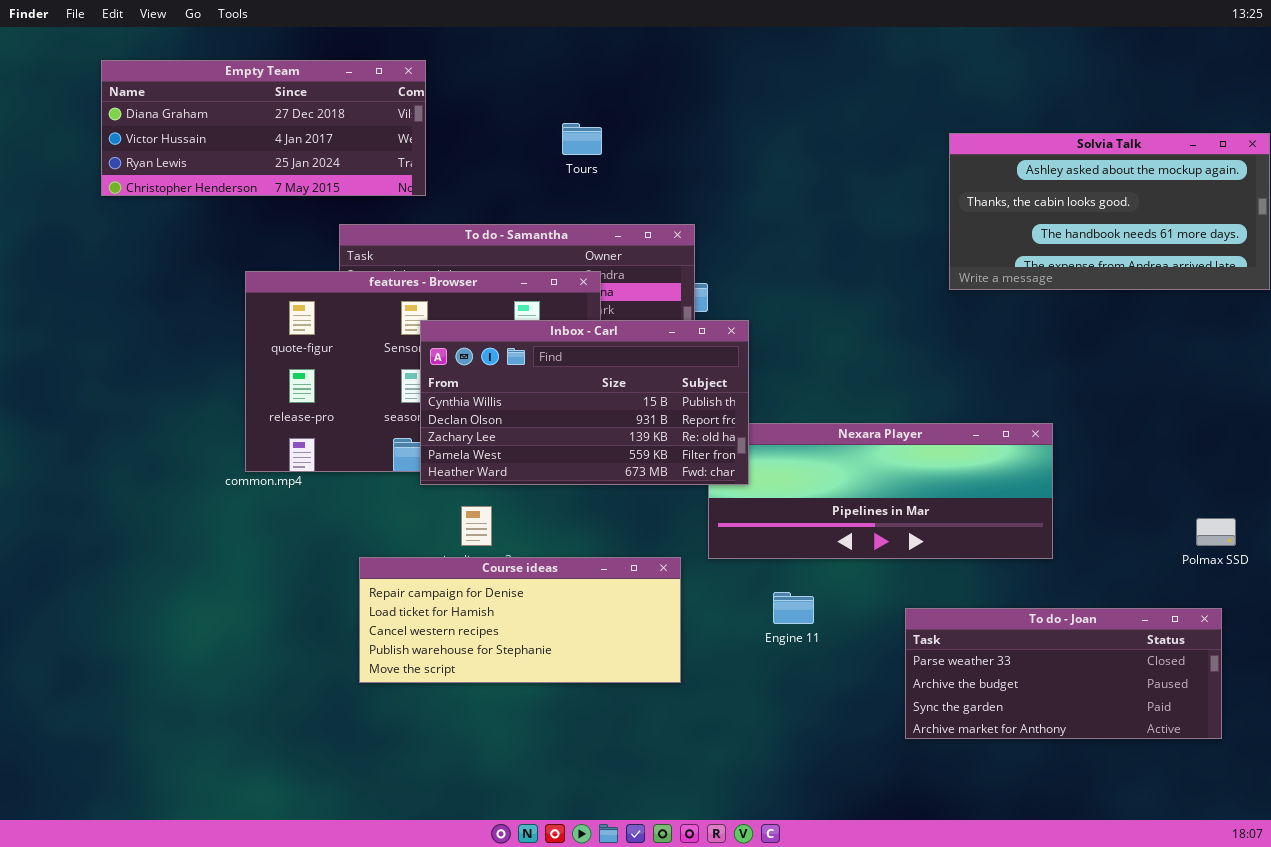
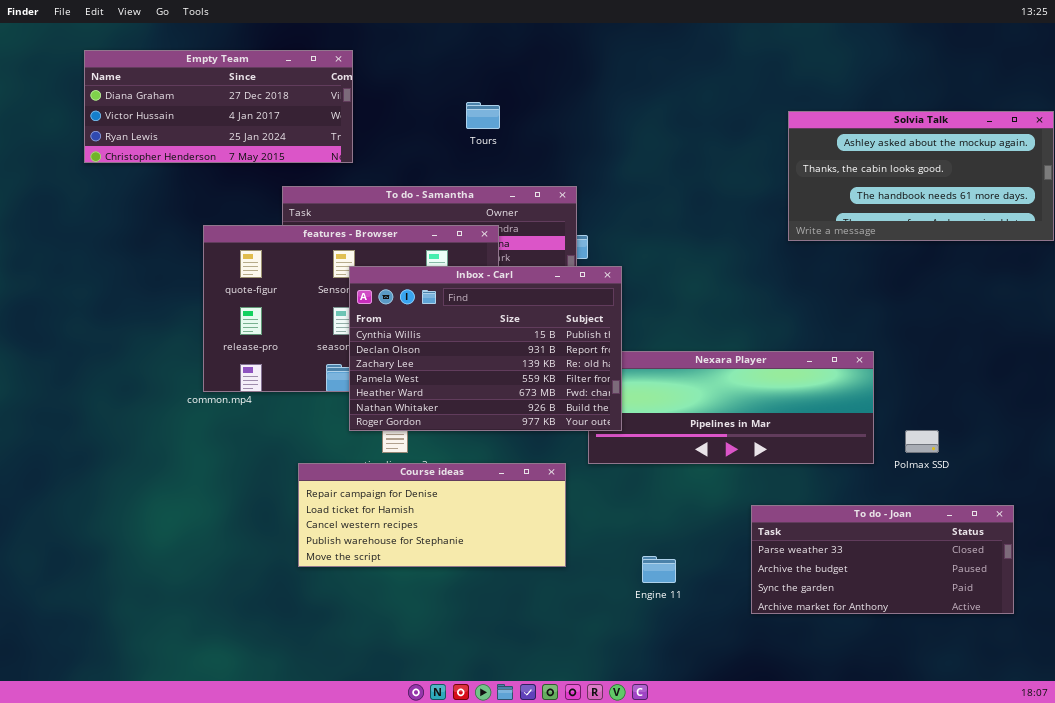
Inbox - Carl: [420,320,749,485] -> [349,266,622,431], resized
Polmax SSD: [1196,518,1236,546] -> [905,430,939,453], moved
Engine 11: [773,592,814,624] -> [642,556,676,583], moved

